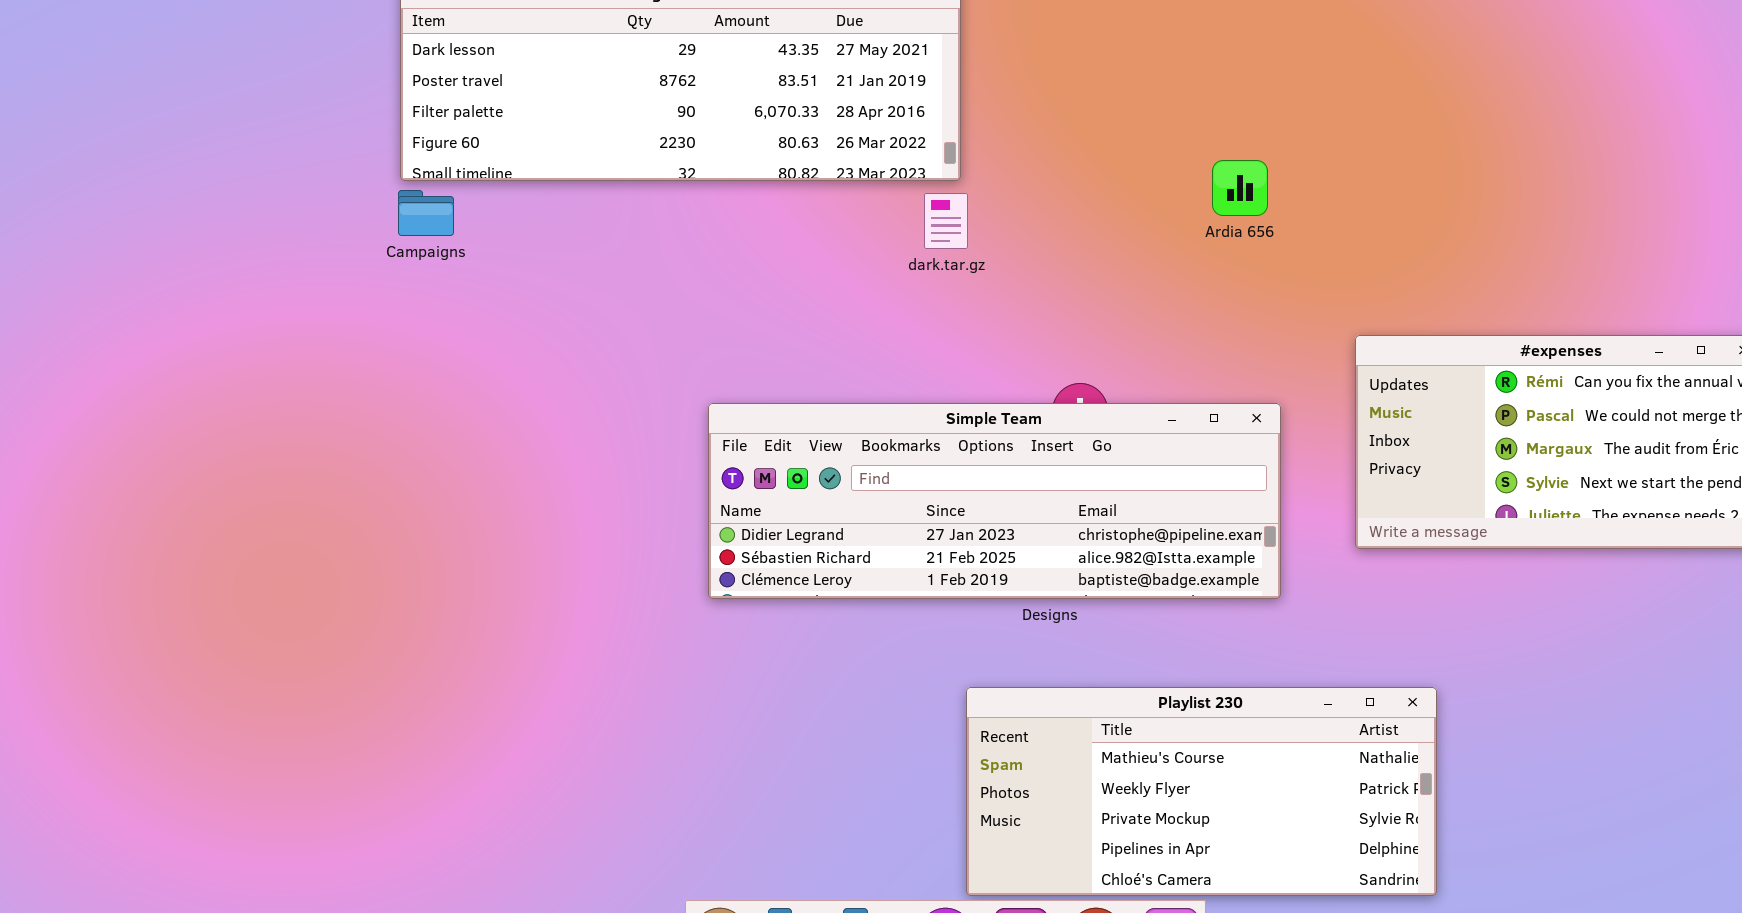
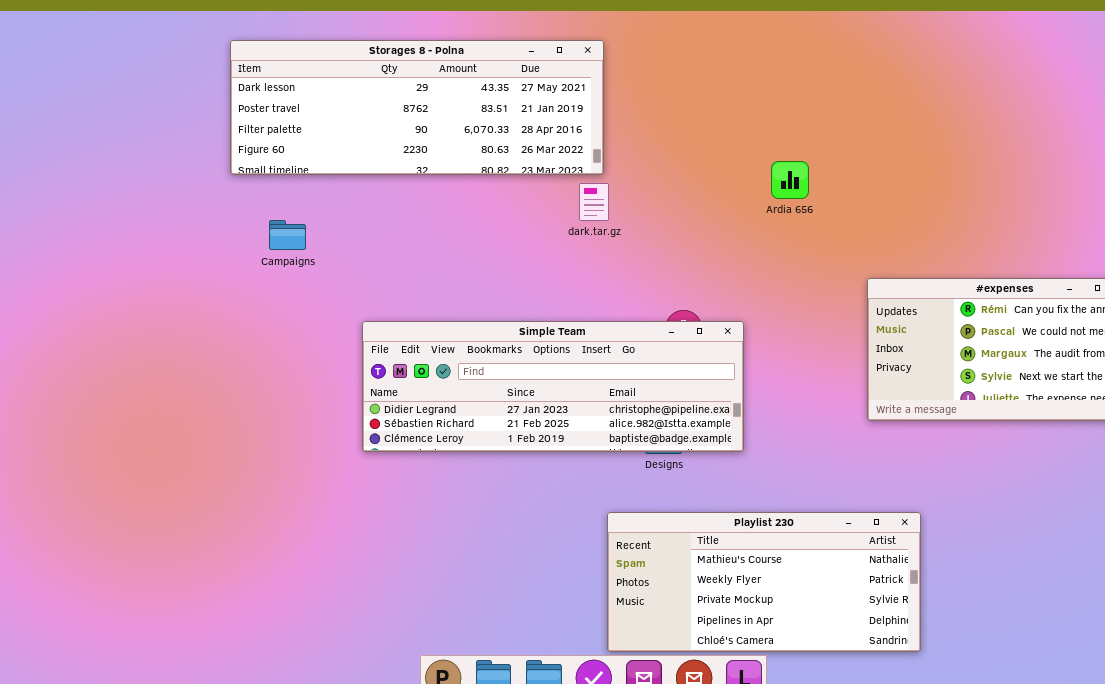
Campaigns: [398,190,454,236] -> [269,220,306,250], moved
Simple Team: [708,403,1281,599] -> [362,321,744,452], moved

